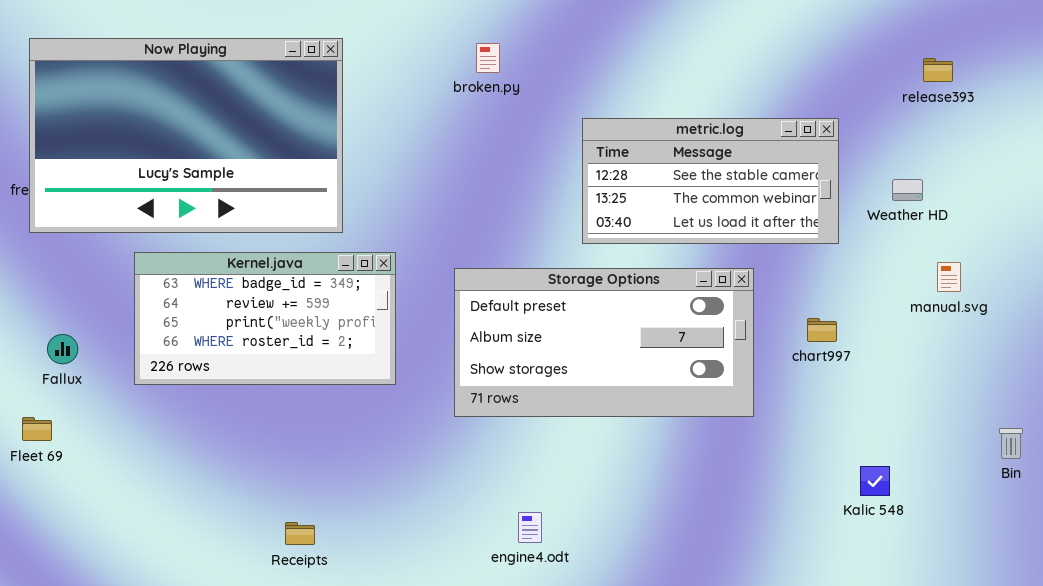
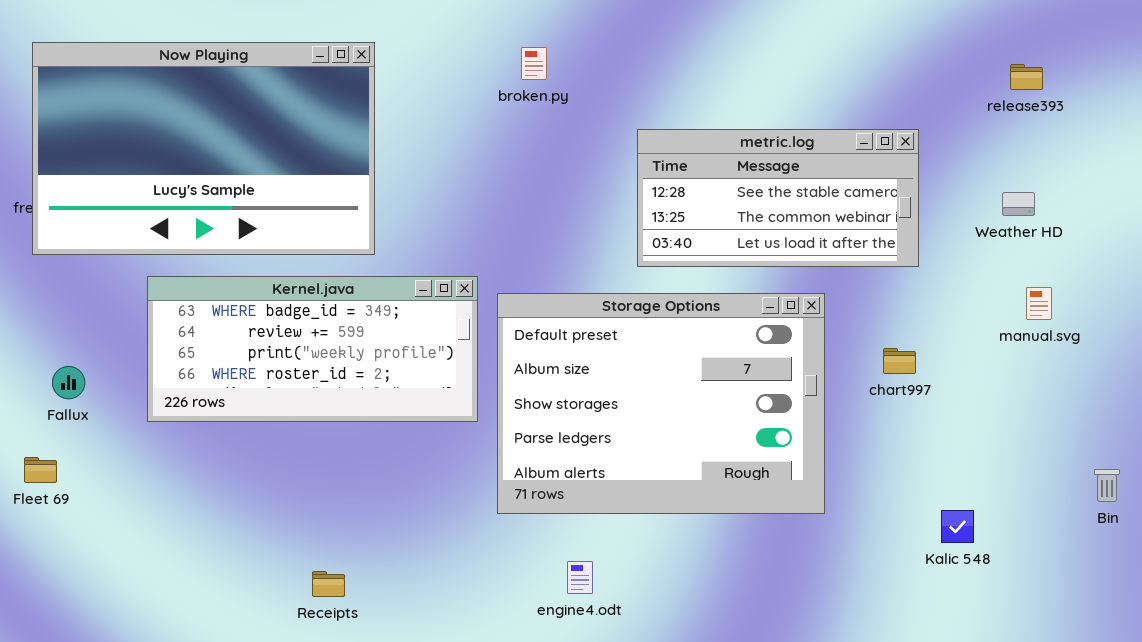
Weather HD: [892,179,923,201] -> [1002,192,1035,216], moved
Kernel.java: [134,252,396,385] -> [147,276,478,422], resized
Storage Options: [454,268,754,417] -> [497,293,825,514], resized

